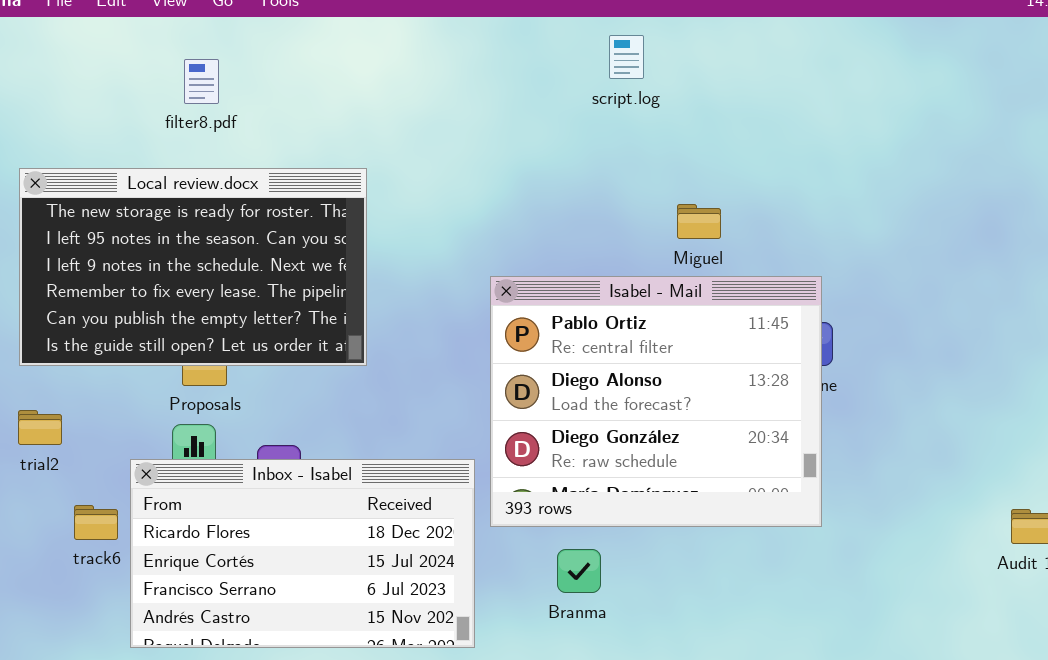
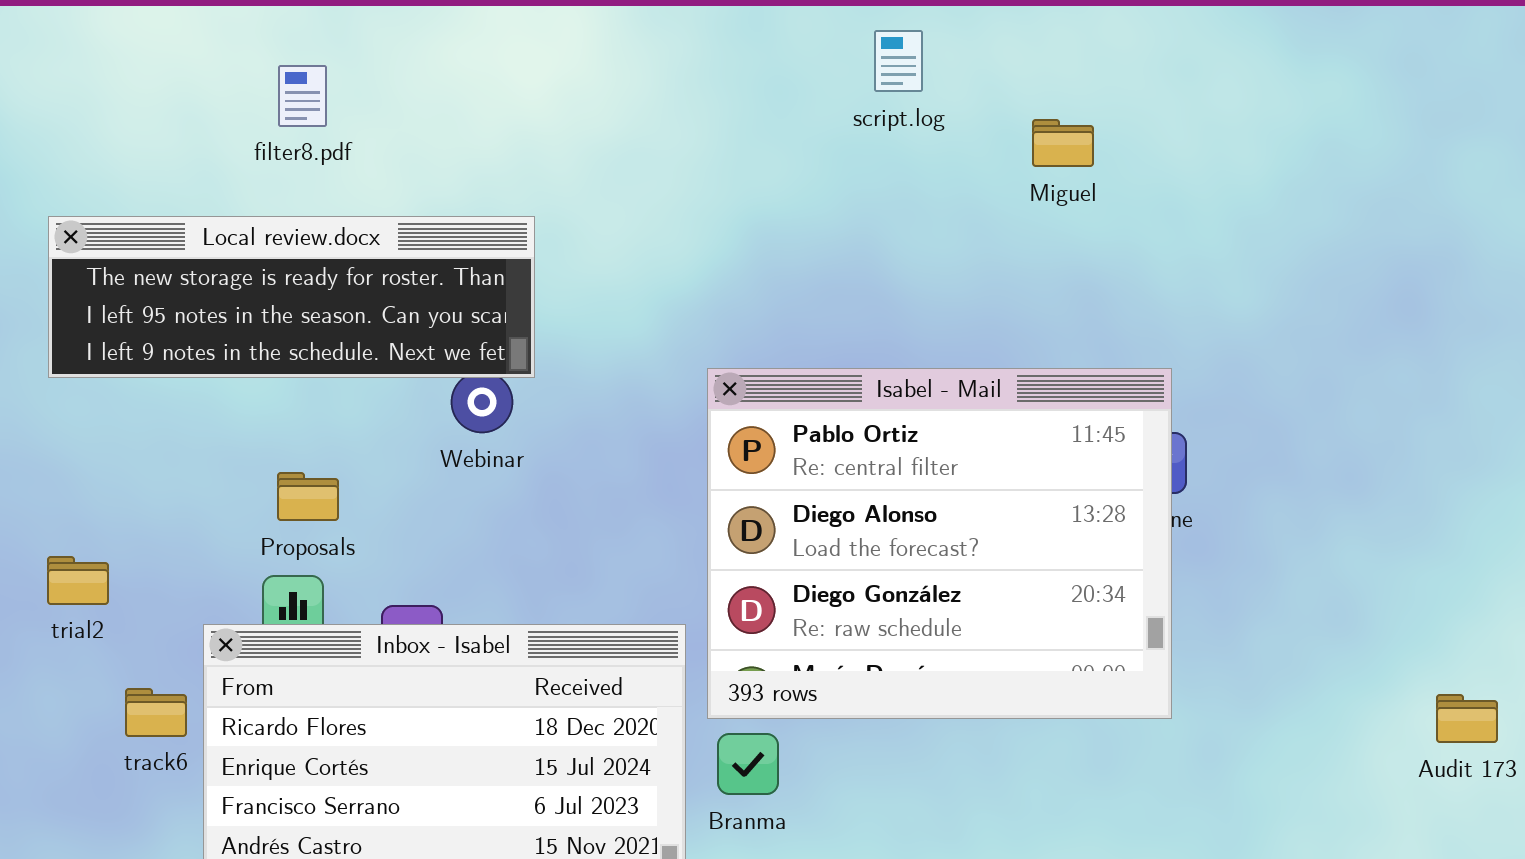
Local review.docx: [19,168,367,366] -> [48,216,535,378], resized
Miguel: [677,204,721,239] -> [1032,119,1094,167], moved
Branma: [557,549,601,593] -> [717,733,779,795], moved

